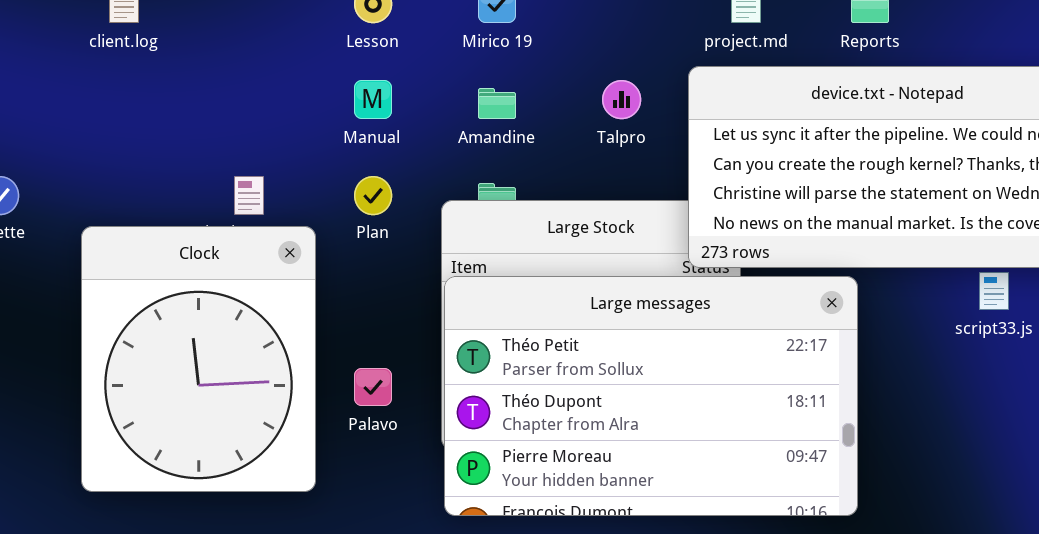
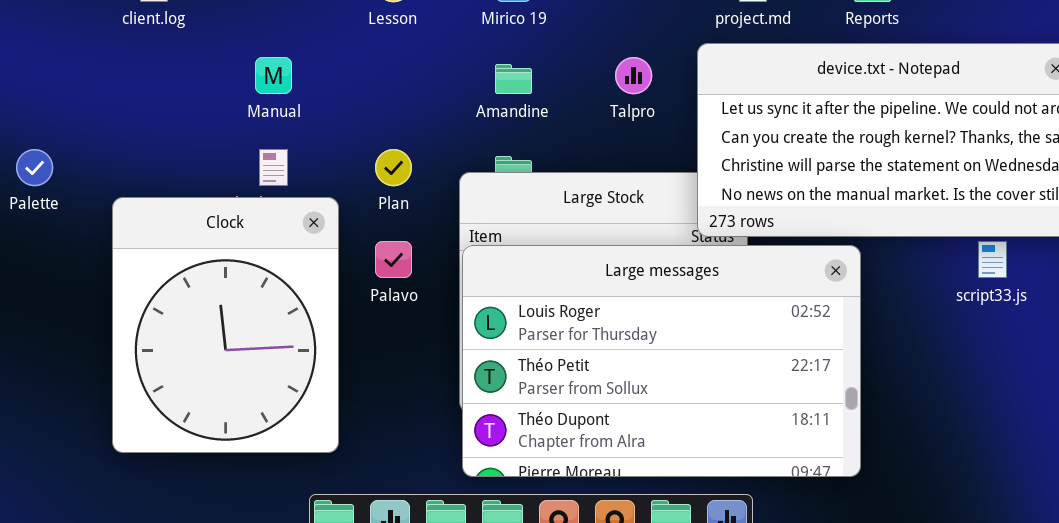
Manual: [354,80,392,119] -> [255,57,292,94], moved
Large messages: [444,276,858,516] -> [462,245,861,477], scrolled up 1 row
Palavo: [354,368,392,406] -> [375,241,412,278], moved

